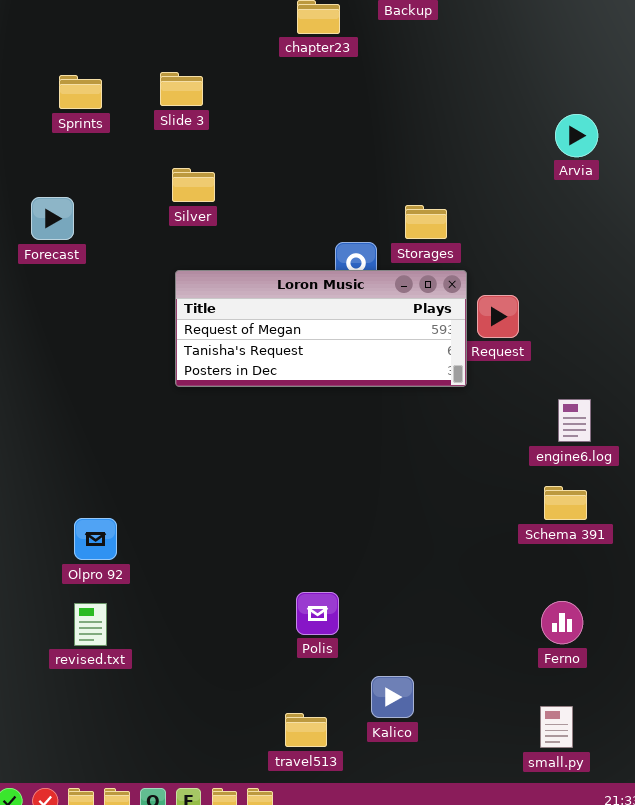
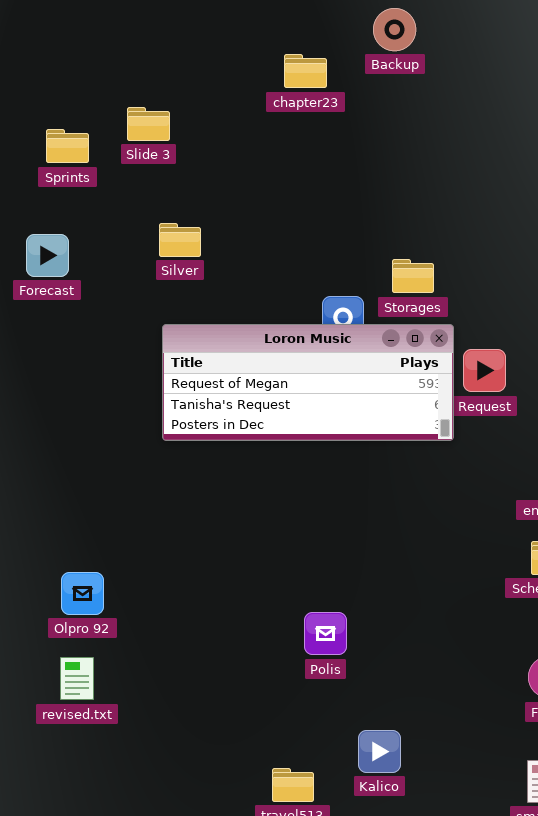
Slide 3: [160,72,203,106] -> [127,107,170,141], moved
Forecast: [31,197,74,240] -> [26,234,69,277], moved
Polis: [296,592,339,635] -> [304,612,347,655], moved

